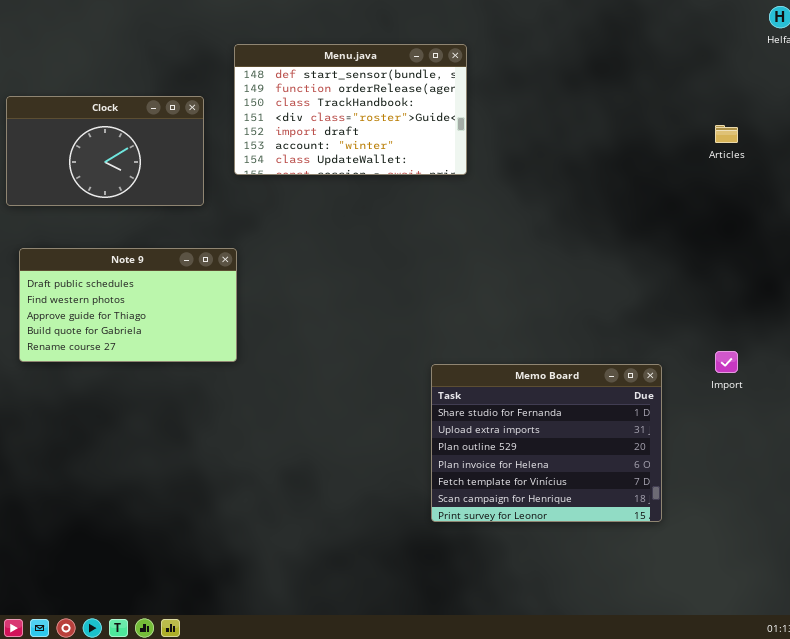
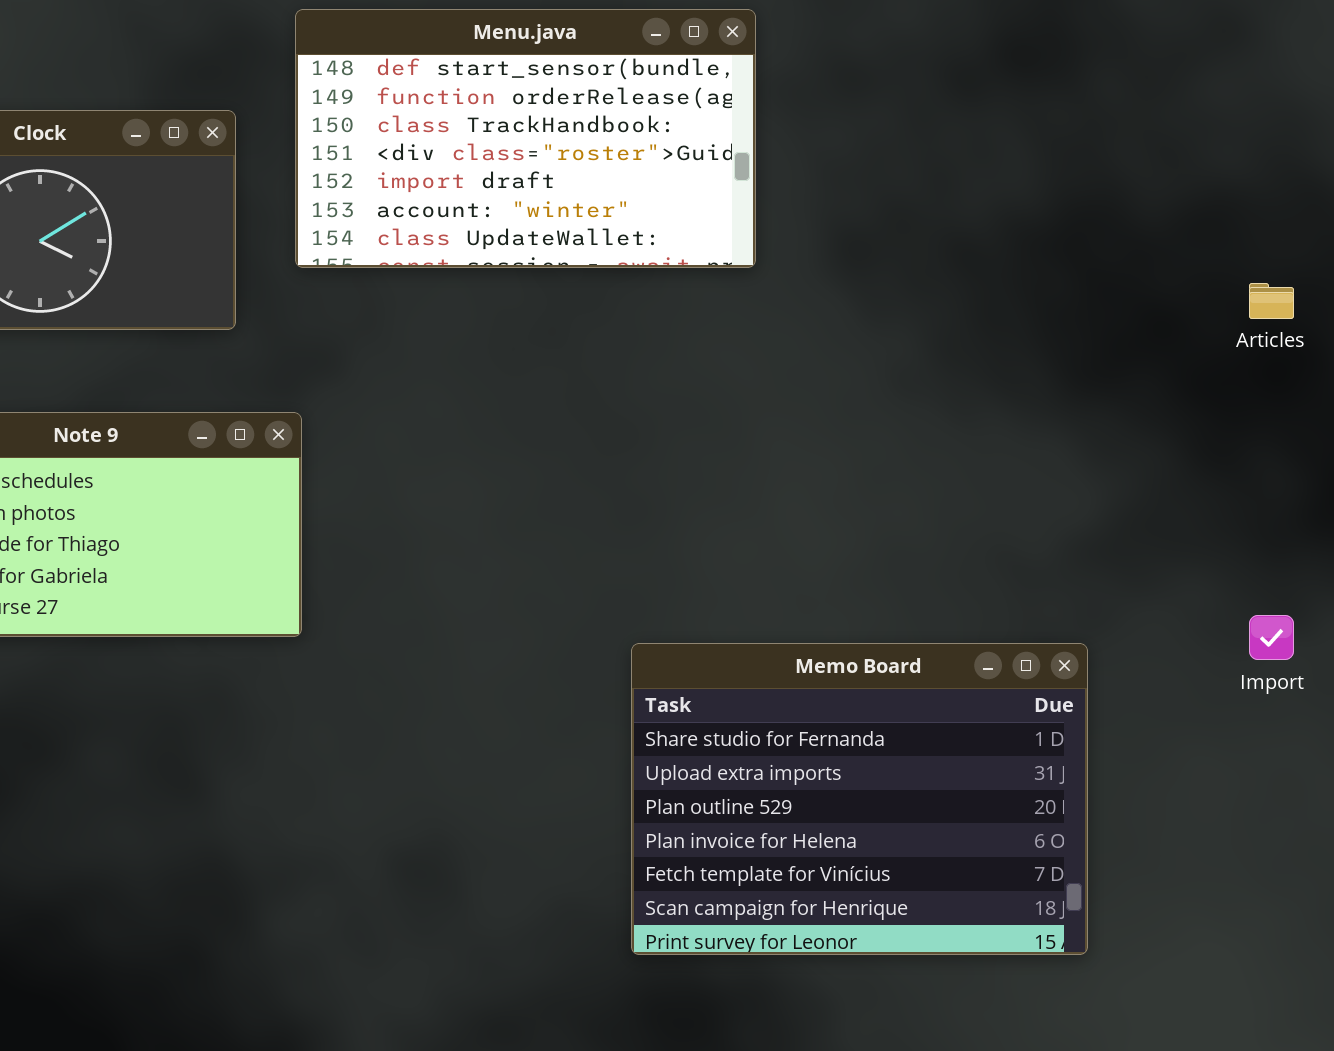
Articles: [715,125,738,143] -> [1249,283,1294,319], moved
Memo Board: [431,364,662,522] -> [631,643,1088,955], moved

